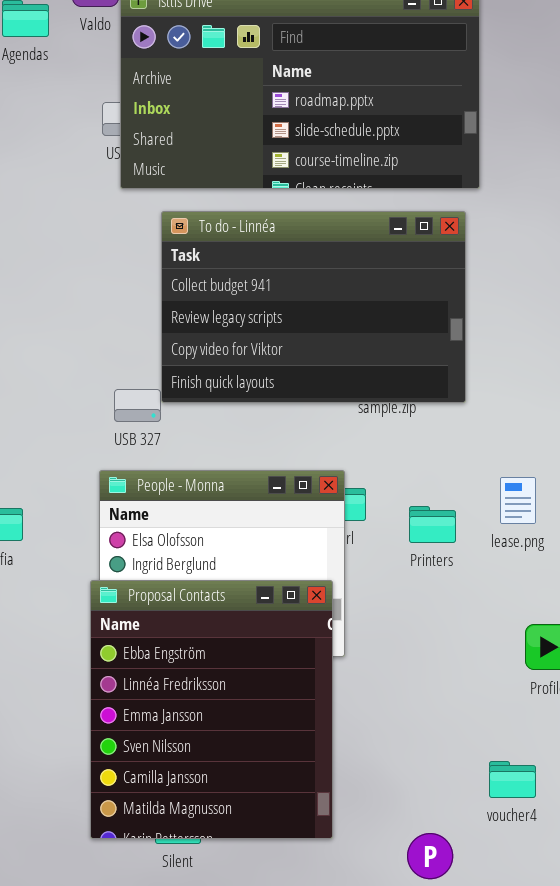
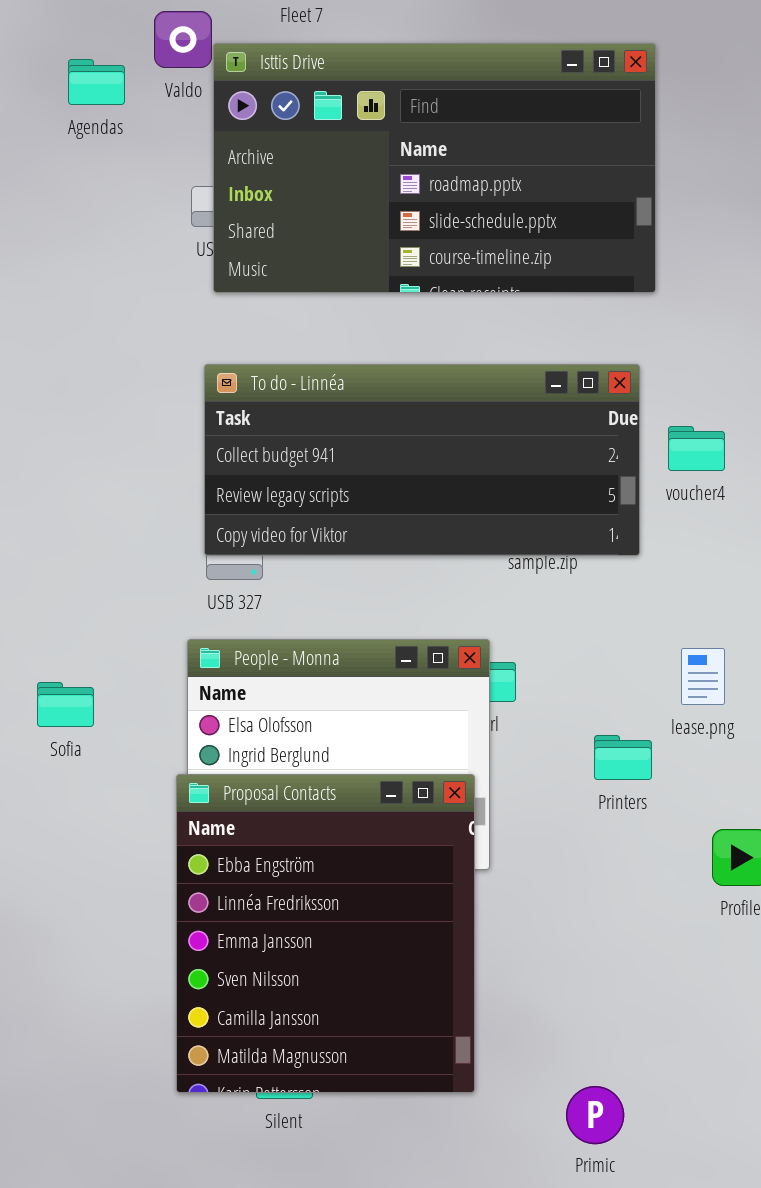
To do - Linnéa: [161,211,466,403] -> [204,364,640,556], resized
Printers: [409,506,456,543] -> [594,735,652,780], moved
voucher4: [489,761,536,798] -> [668,426,725,471], moved

